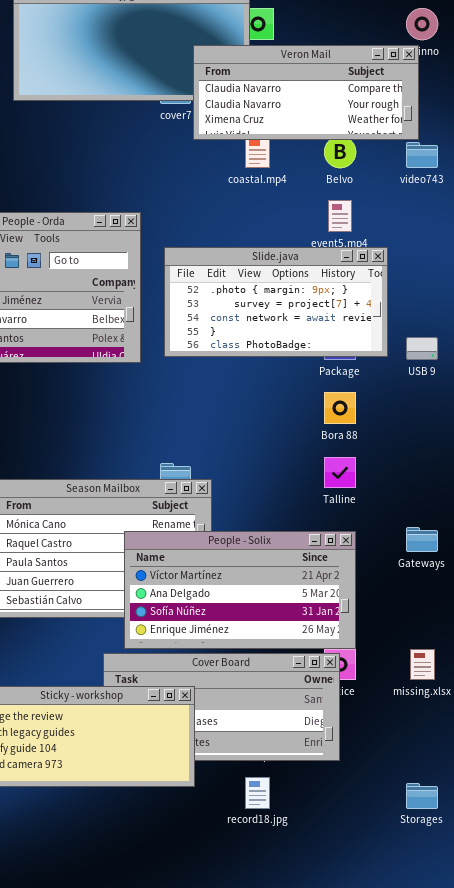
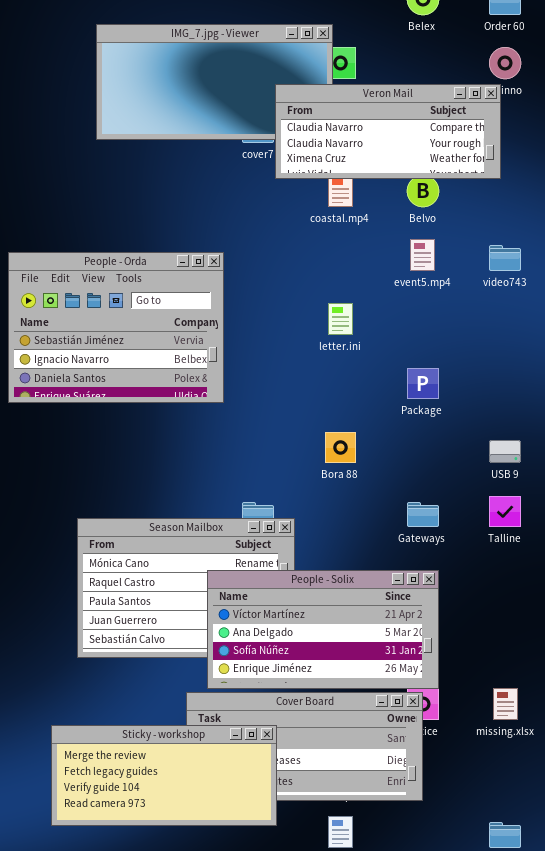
video743: [406,142,438,168] -> [489,245,521,271], moved
Slide.java: [164,247,388,357] -> none, closed
USB 9: [406,337,438,360] -> [489,440,521,463], moved
Bora 88: [324,392,356,424] -> [325,432,356,463], moved
Talline: [324,457,356,488] -> [489,496,521,527], moved
Gateways: [406,527,438,552] -> [407,502,439,527], moved

